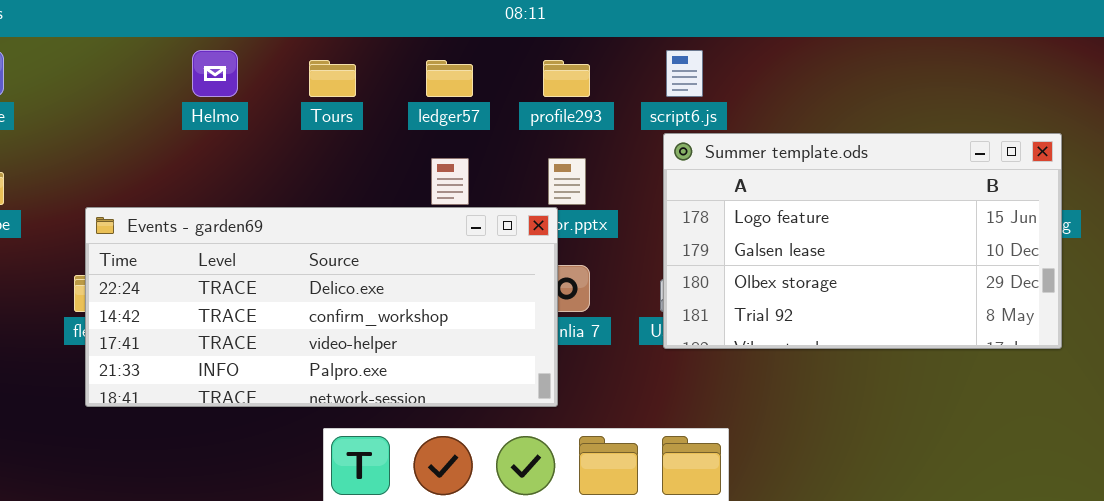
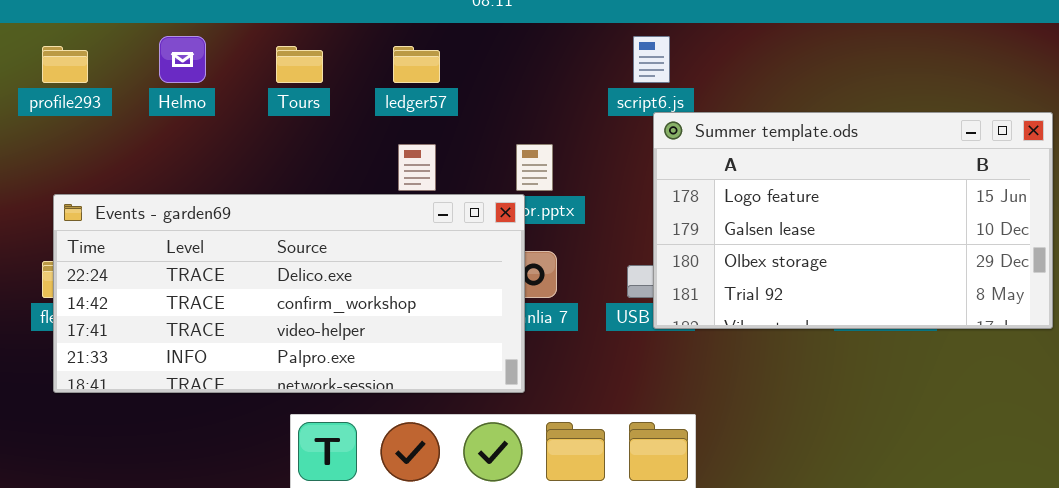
profile293: [543,60,590,97] -> [42,46,88,83], moved
Summer template.ods: [663,133,1062,349] -> [653,112,1053,329], moved

